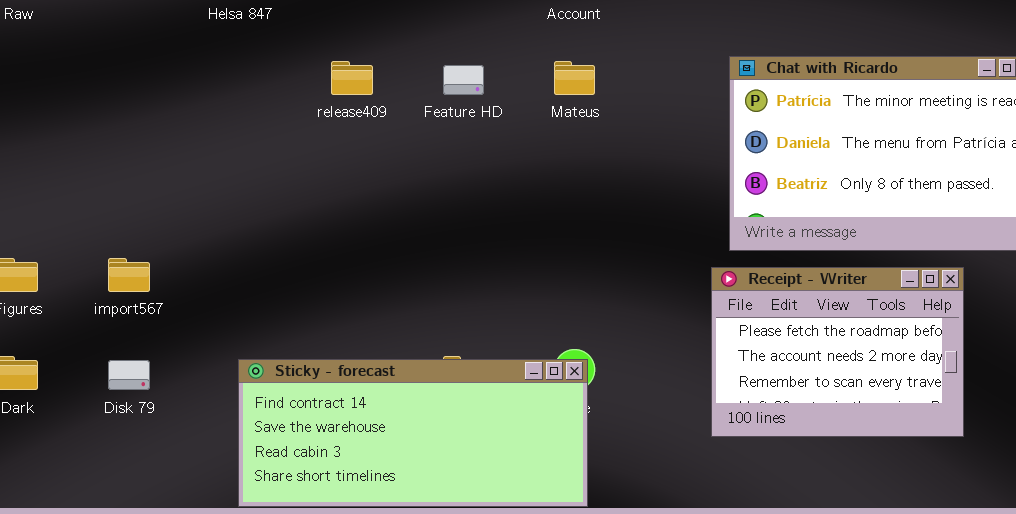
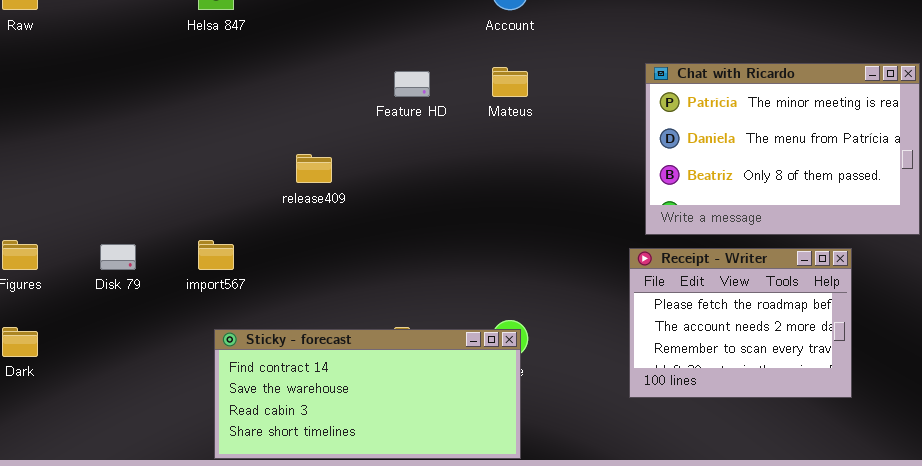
release409: [331,61,373,95] -> [296,154,332,183], moved
import567: [108,258,150,292] -> [198,240,234,270], moved
Disk 79: [108,360,150,390] -> [100,244,136,270], moved

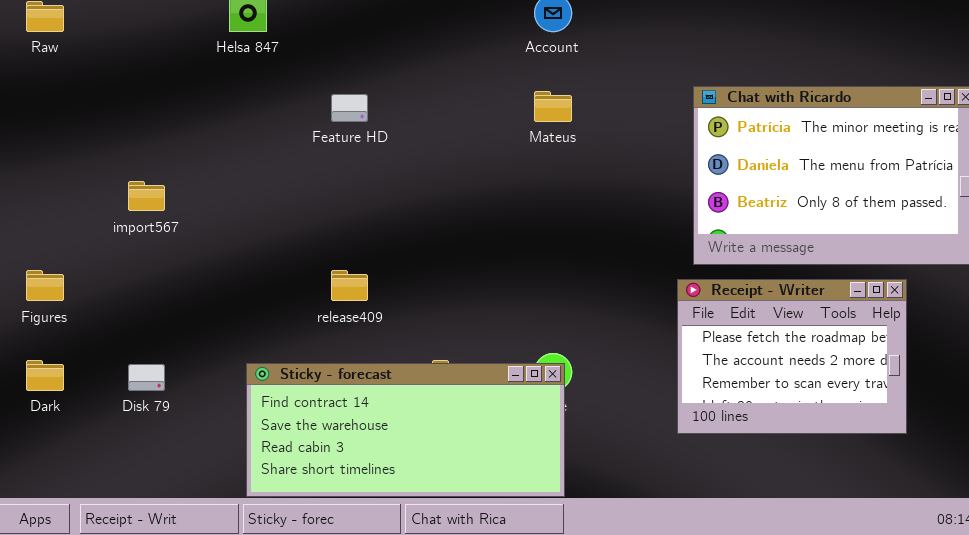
Feature HD: [394,71,430,97] -> [331,94,368,122], moved
release409: [296,154,332,183] -> [331,270,368,301], moved
import567: [198,240,234,270] -> [128,181,165,211], moved
Disk 79: [100,244,136,270] -> [128,364,165,391], moved

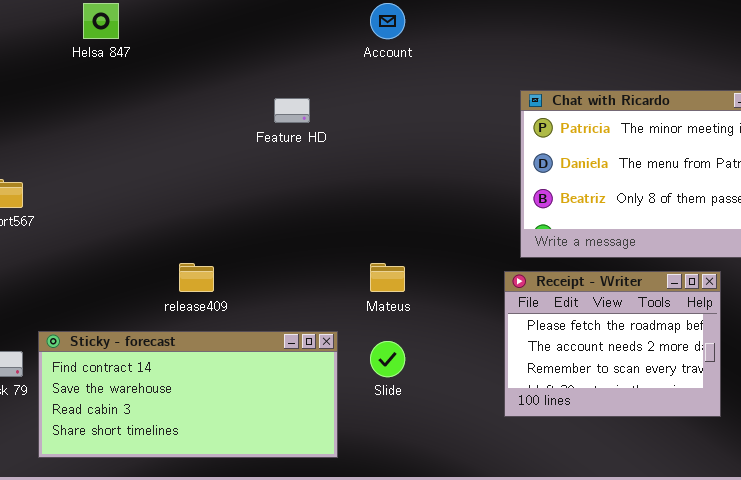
Mateus: [534,91,572,122] -> [370,263,405,292], moved
Feature HD: [331,94,368,122] -> [274,98,310,123], moved
Sticky - forecast: [246,363,565,497] -> [38,331,338,458], moved

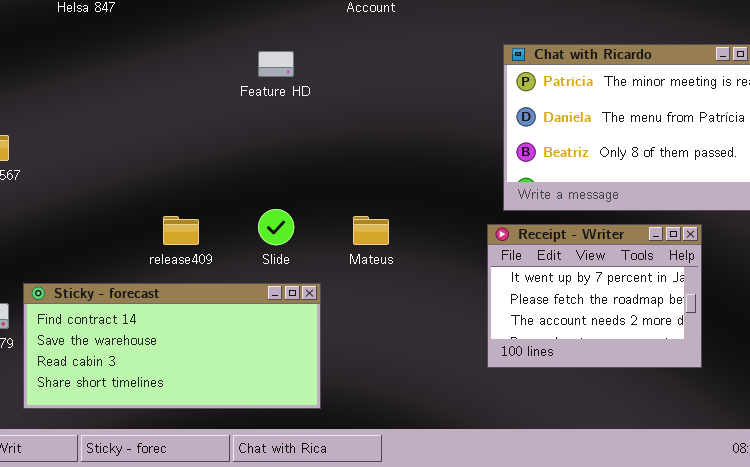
Receipt - Writer: [504,271,721,417] -> [487,224,702,368], scrolled up 1 row
Slide: [370,341,405,377] -> [258,209,294,245], moved

